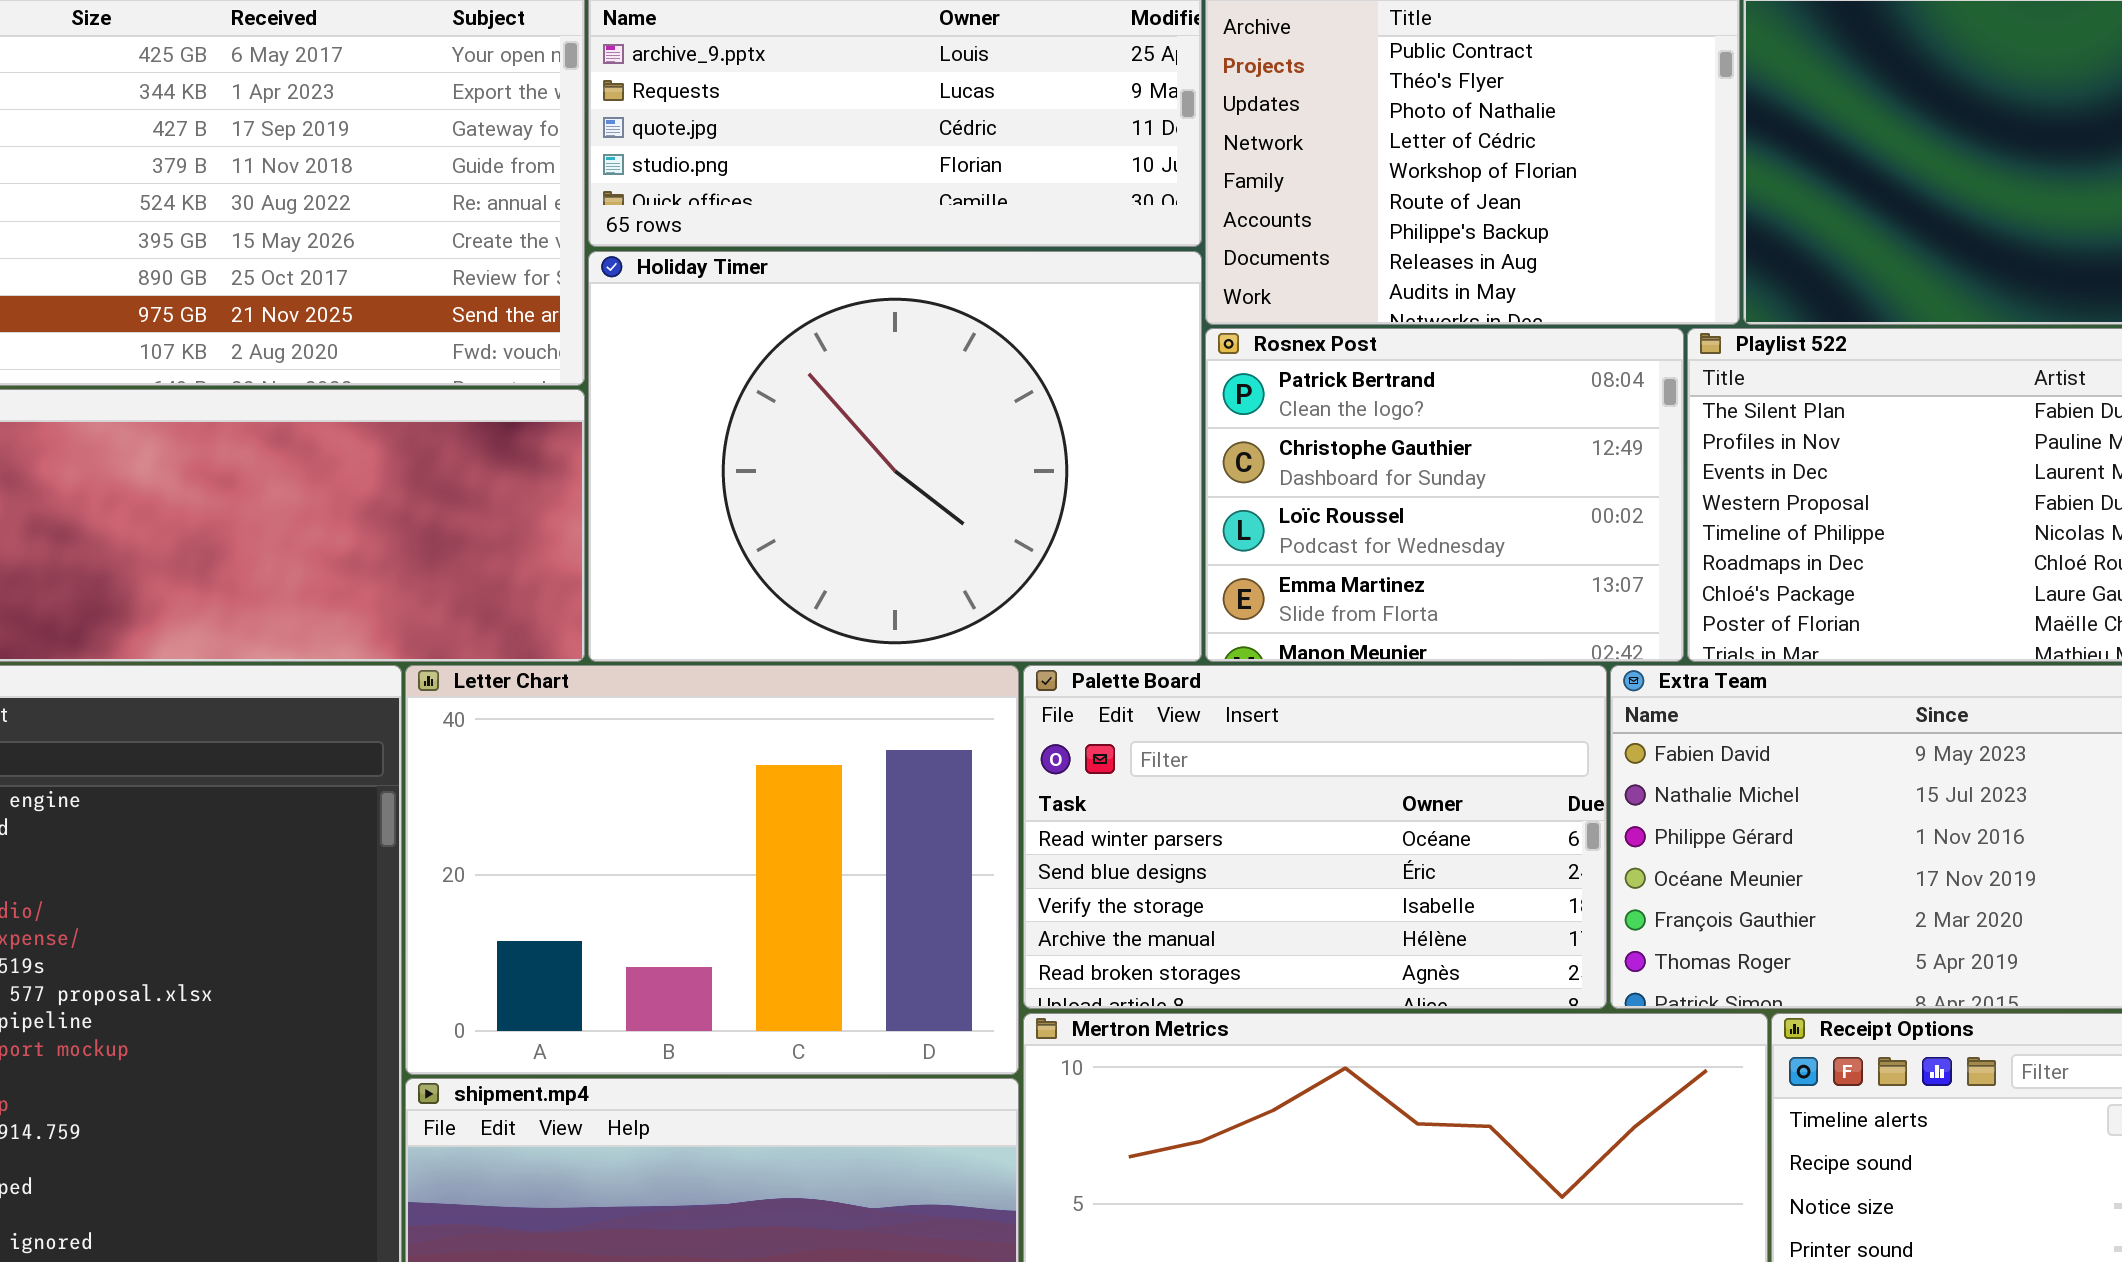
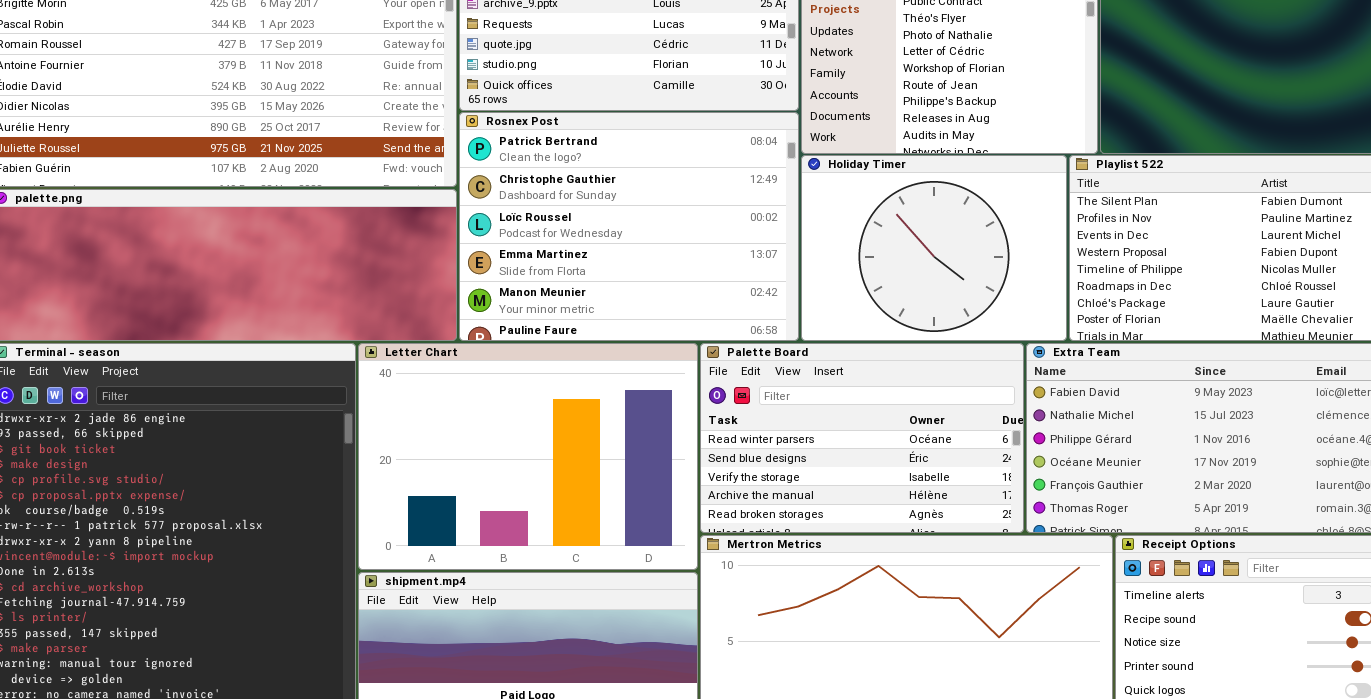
Holiday Timer: [588,251,1202,662] -> [801,155,1067,341], moved, resized
Rosnex Post: [1205,328,1684,662] -> [459,112,799,341], moved, resized

